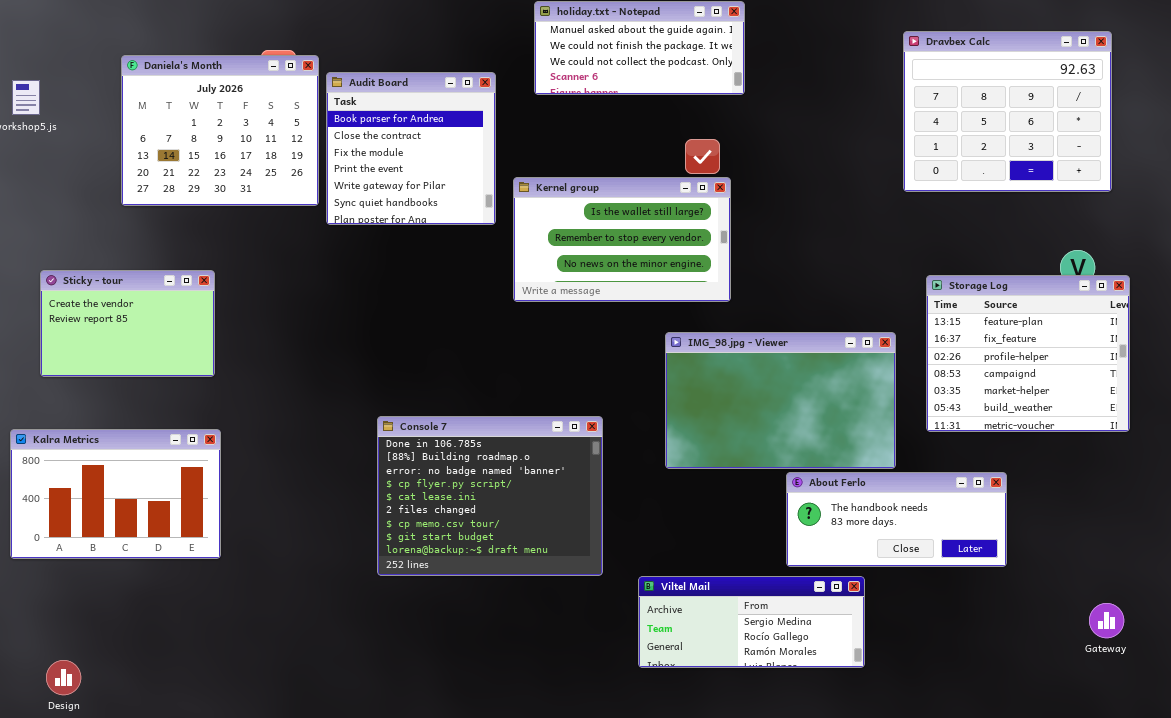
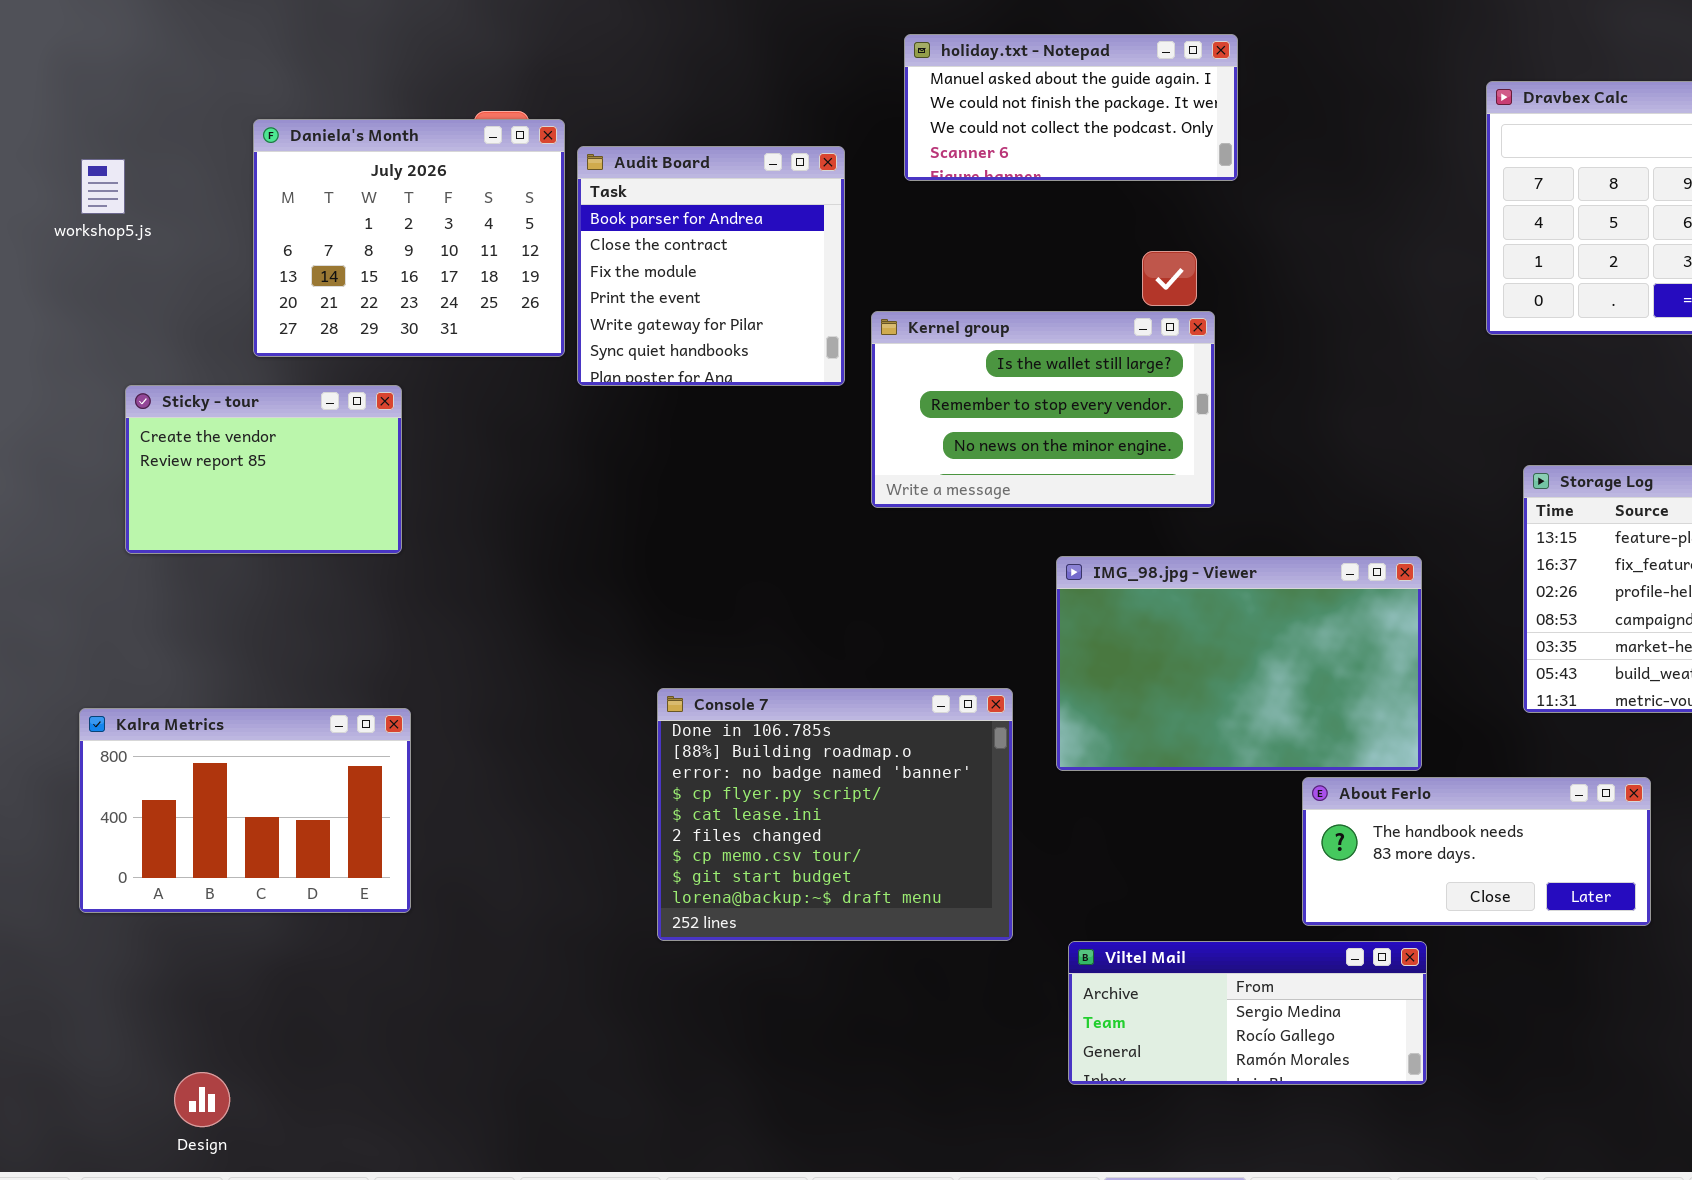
Sticky - tour: [40,270,215,377] -> [125,385,402,554], moved
IMG_98.jpg - Viewer: [665,332,896,469] -> [1056,556,1422,771], moved
Design: [46,660,81,695] -> [174,1072,230,1127], moved

